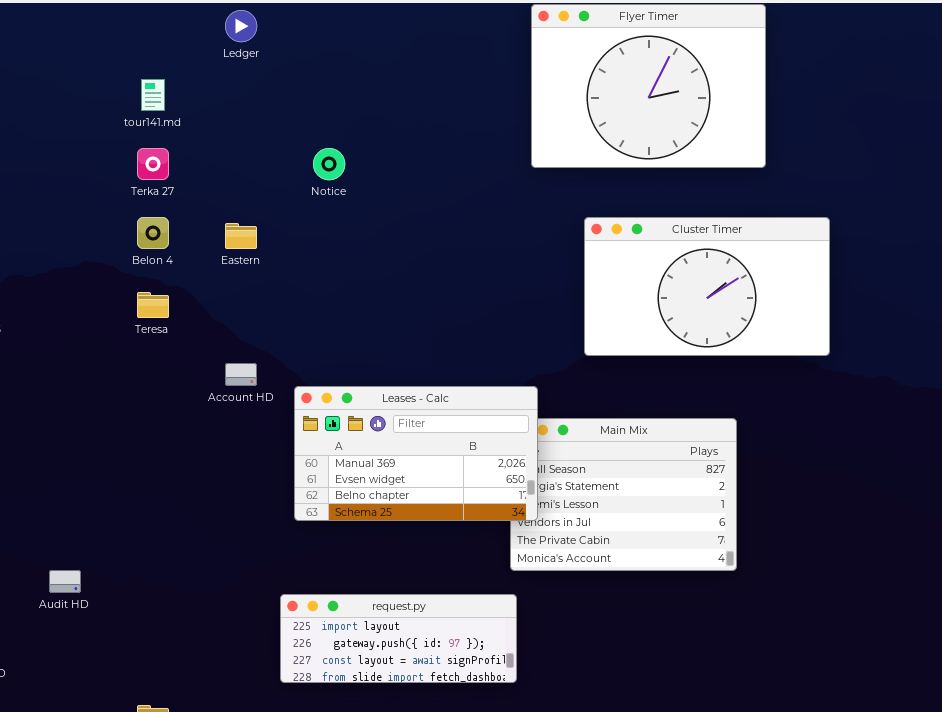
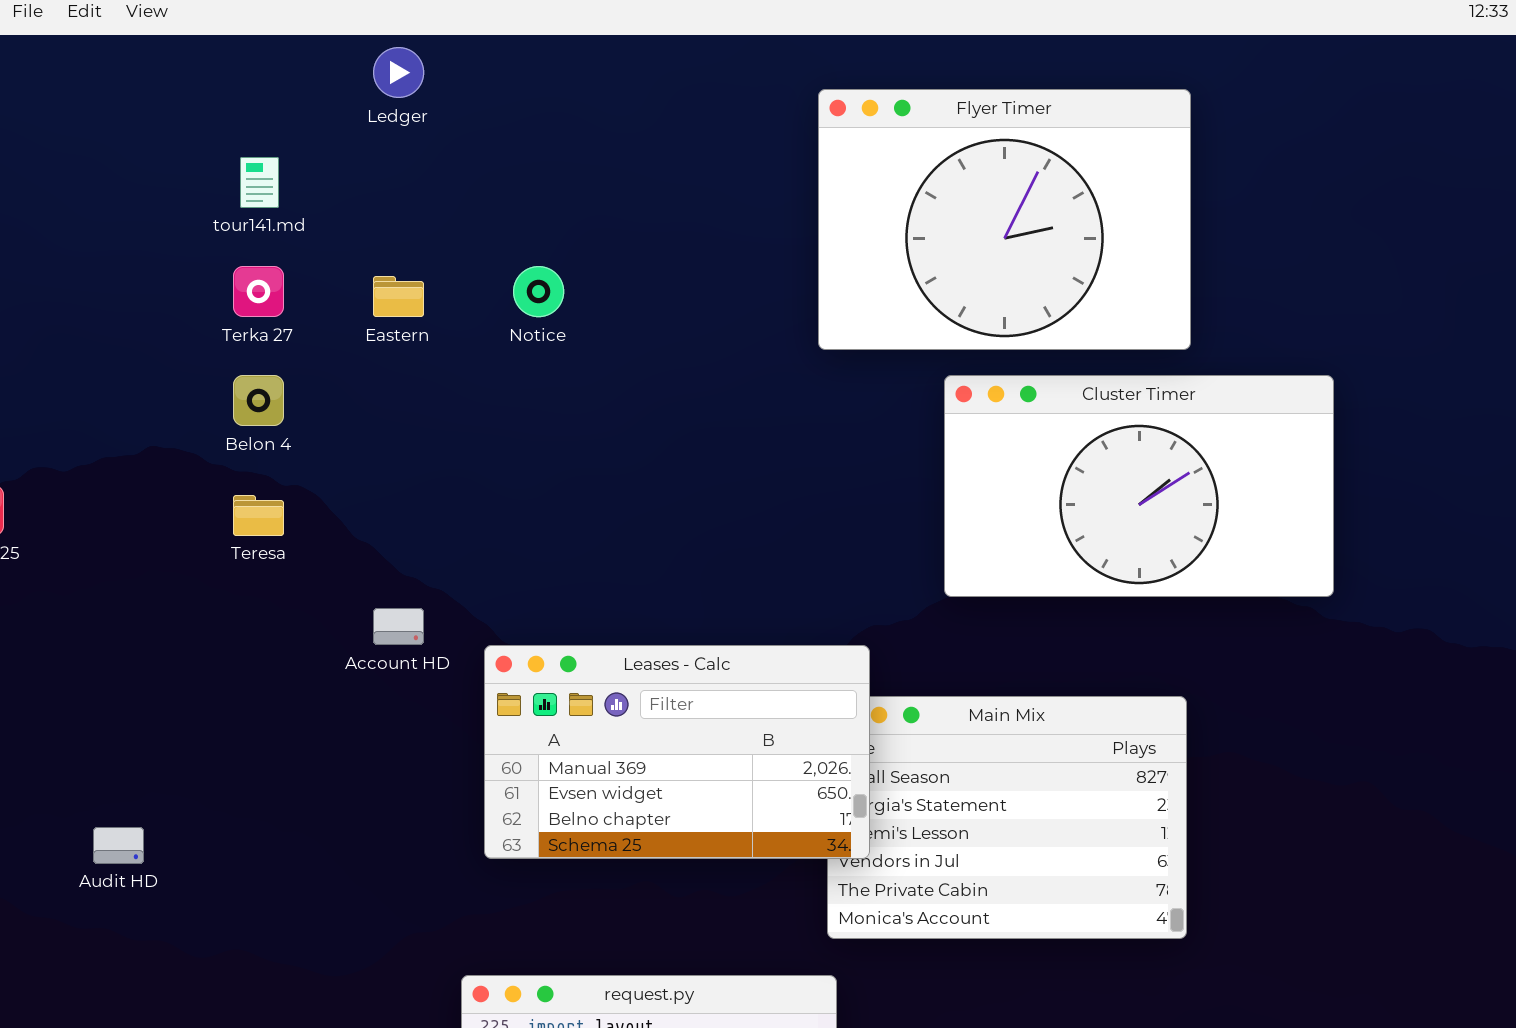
Flyer Timer: [531,4,766,168] -> [818,89,1191,350], moved
Eastern: [225,223,257,249] -> [373,276,424,317], moved
Audit HD: [49,570,81,593] -> [93,827,144,864], moved

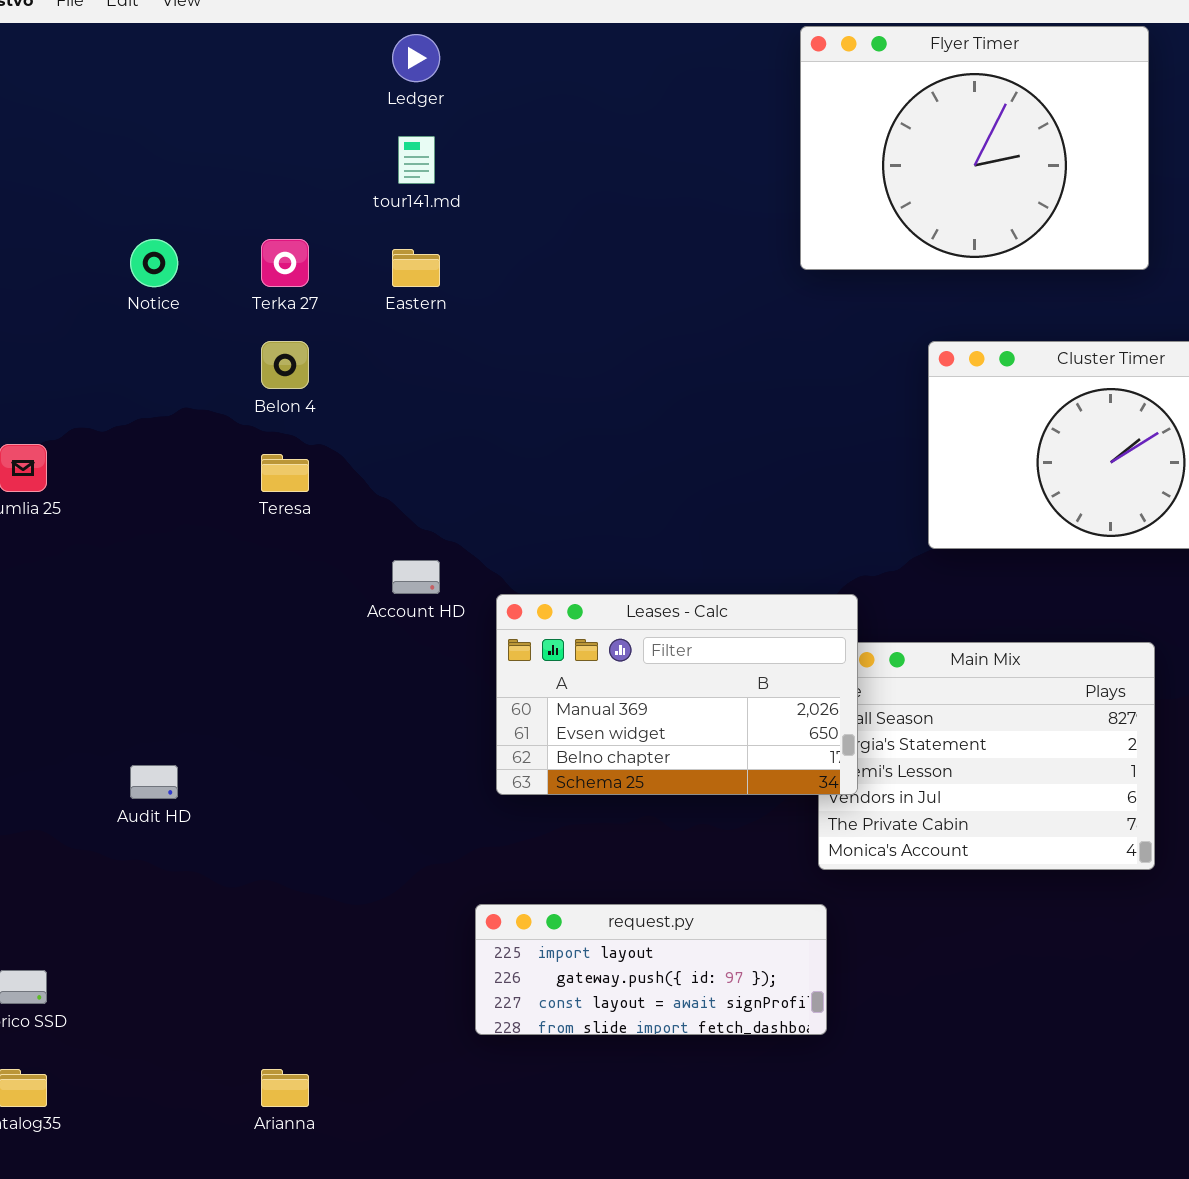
Flyer Timer: [818,89,1191,350] -> [800,26,1149,270], moved
tour141.md: [240,157,279,208] -> [398,136,435,184], moved
Notice: [513,266,564,317] -> [130,239,178,287], moved

